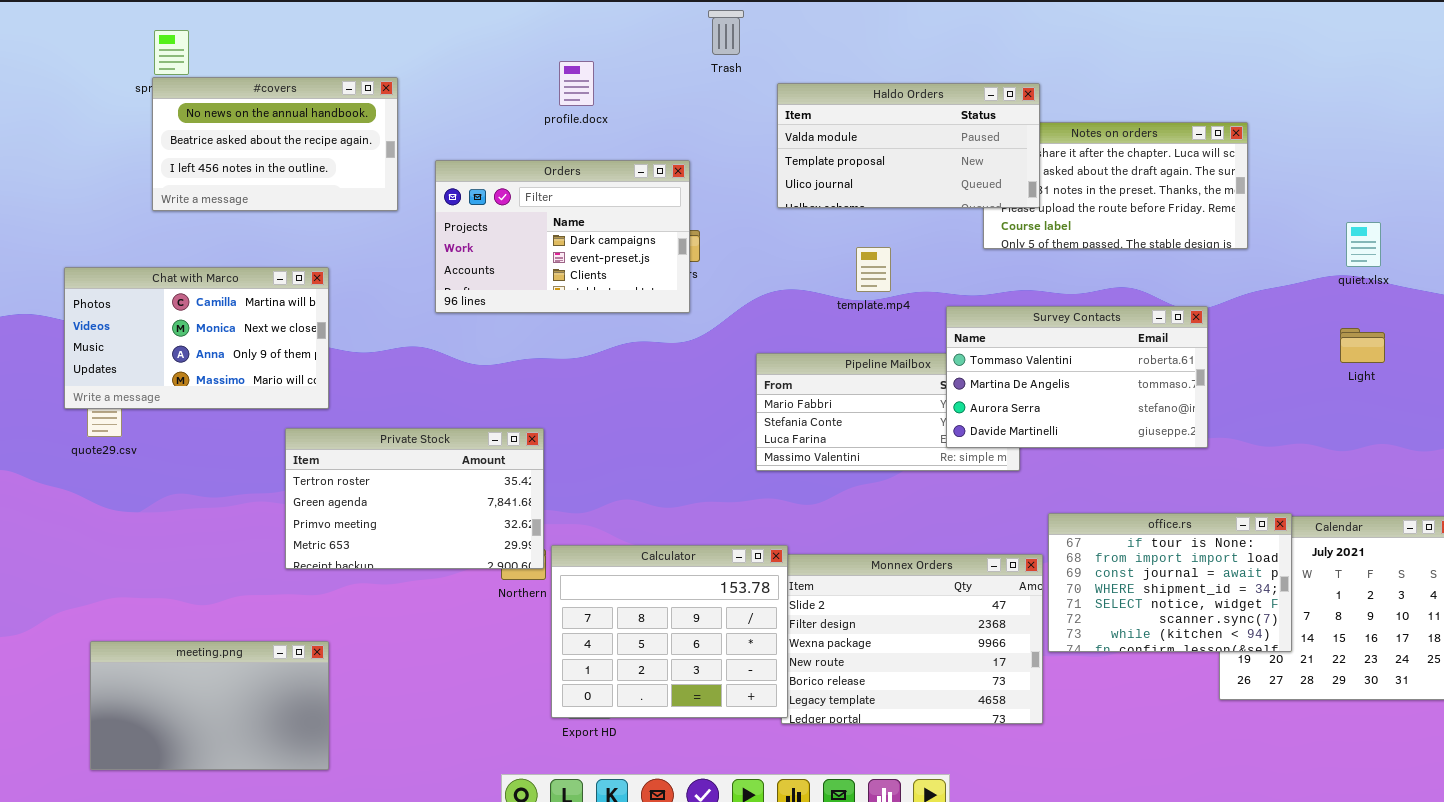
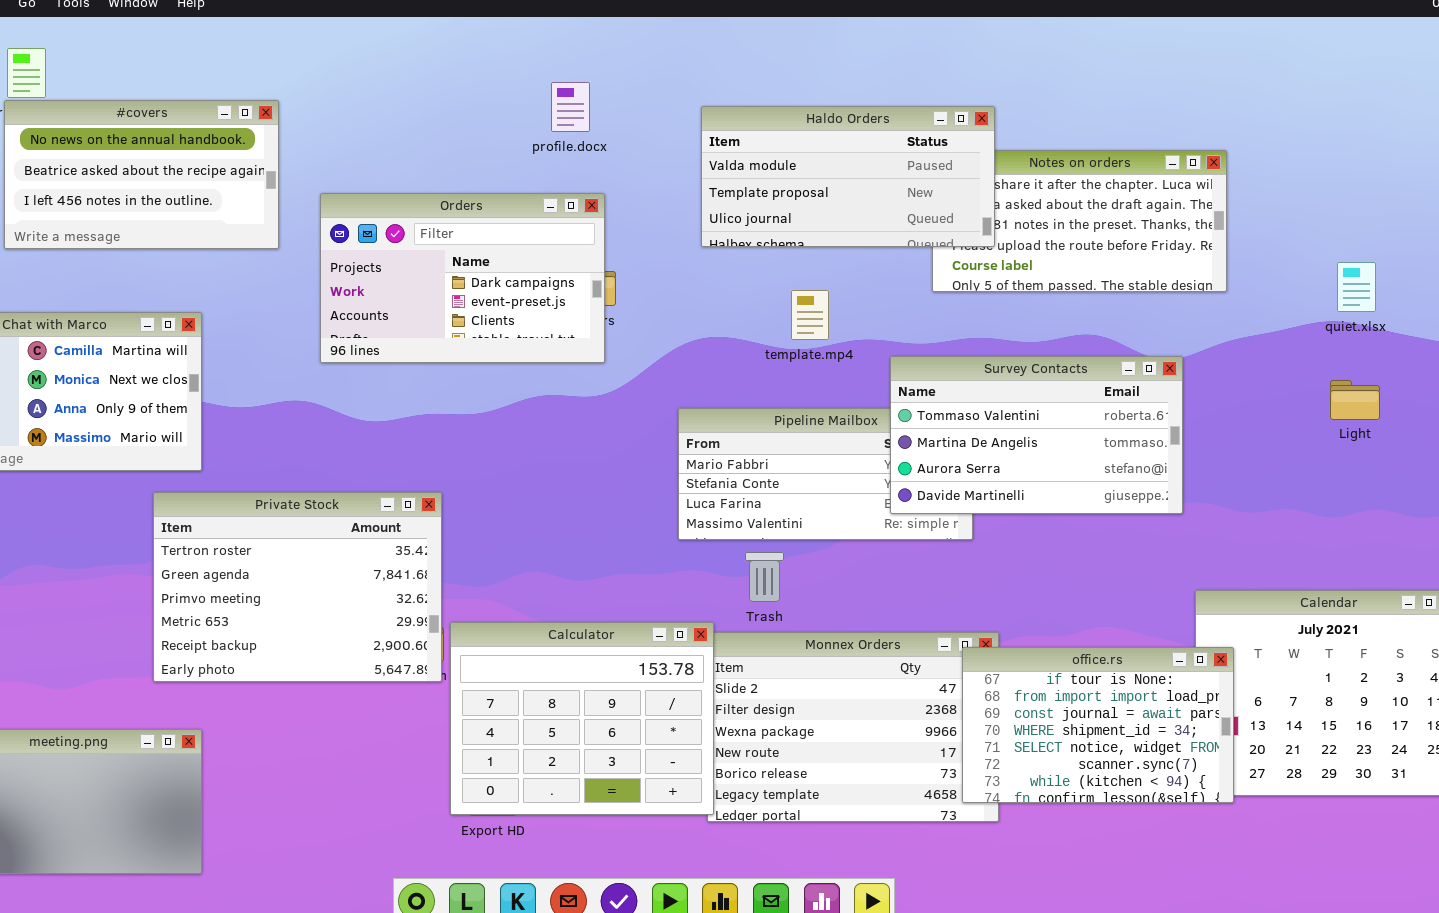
Trash: [708,10,744,55] -> [745,552,784,602], moved
profile.docx: [559,61,594,106] -> [551,82,590,132], moved
Private Stock: [285,428,544,569] -> [153,492,442,682], resized
office.rs: [1048,513,1292,652] -> [962,647,1234,803], moved

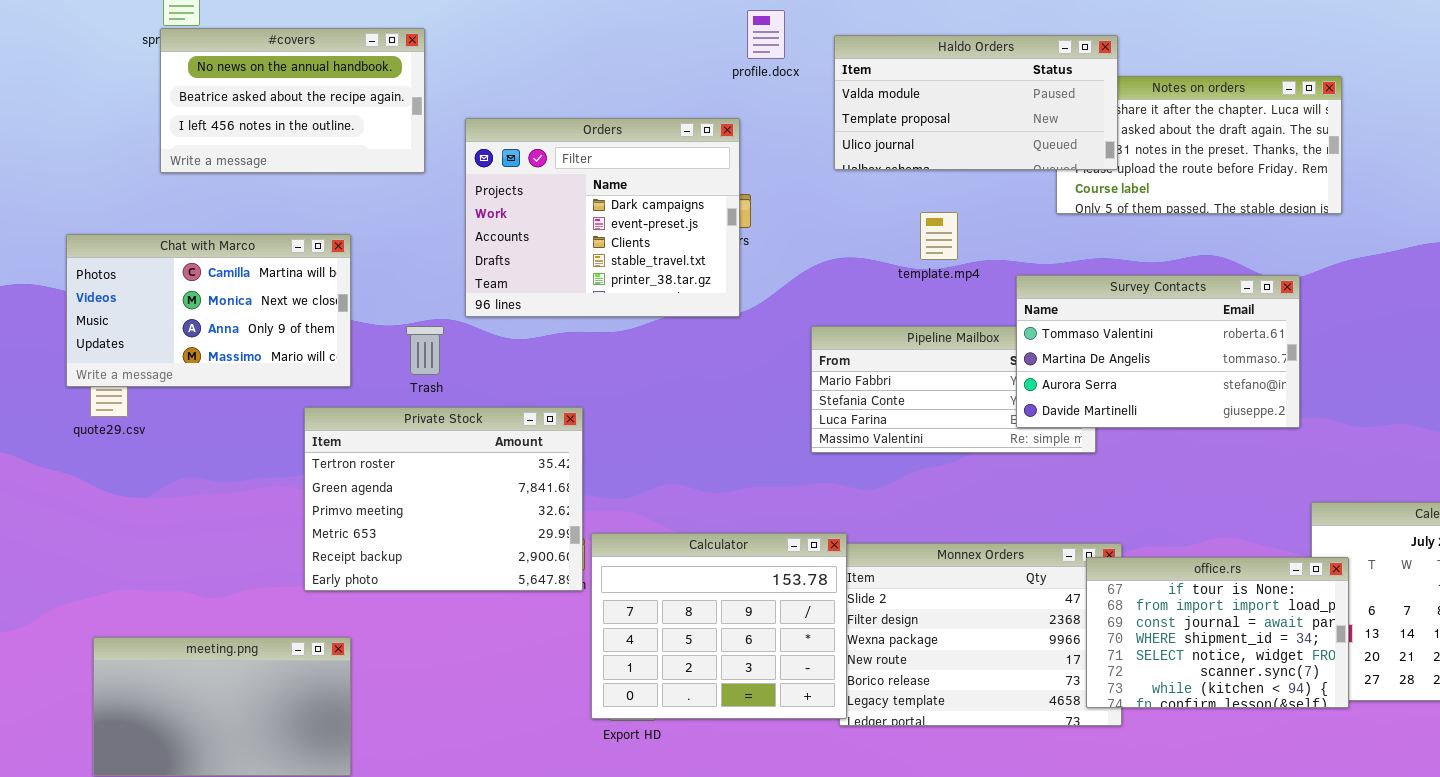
profile.docx: [551,82,590,132] -> [747,10,785,59], moved
Orders: [320,193,605,363] -> [465,118,740,317], resized
Trash: [745,552,784,602] -> [406,326,444,375], moved

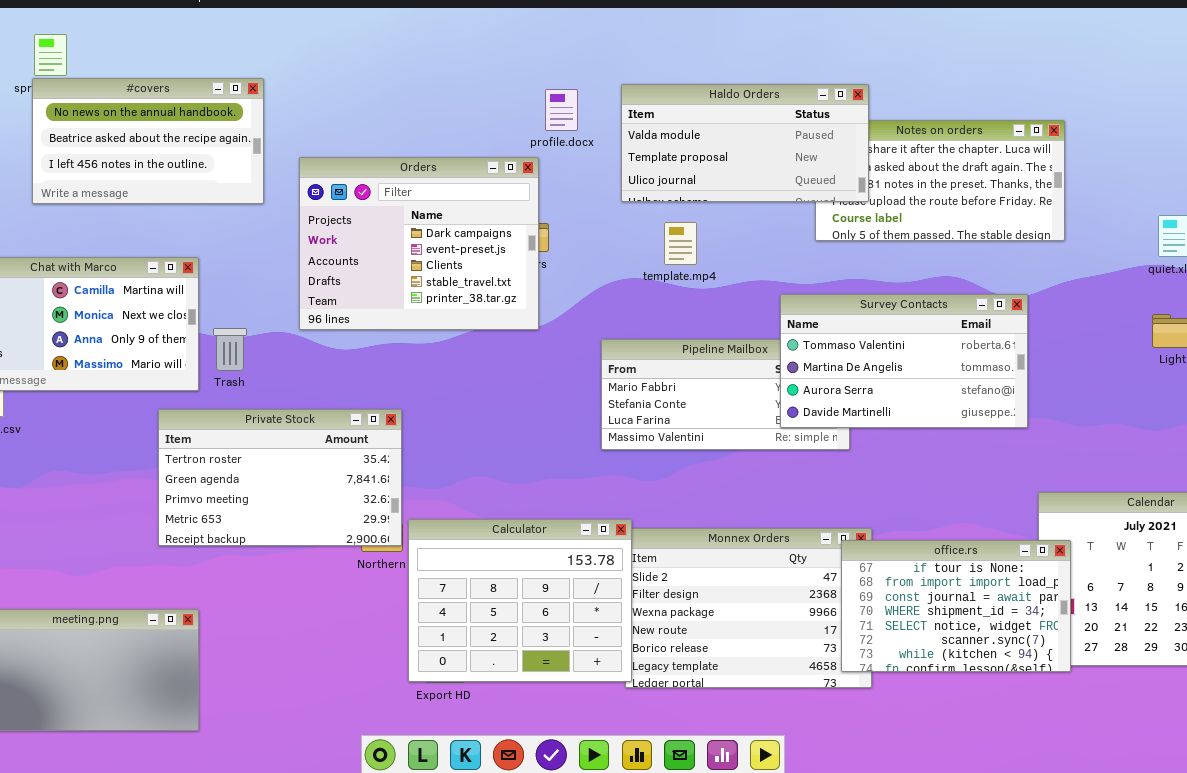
profile.docx: [747,10,785,59] -> [545,89,578,131], moved
template.mp4: [920,212,958,260] -> [664,222,697,265], moved
Trash: [406,326,444,375] -> [213,328,247,371], moved
Private Stock: [304,407,583,591] -> [158,409,402,546], resized

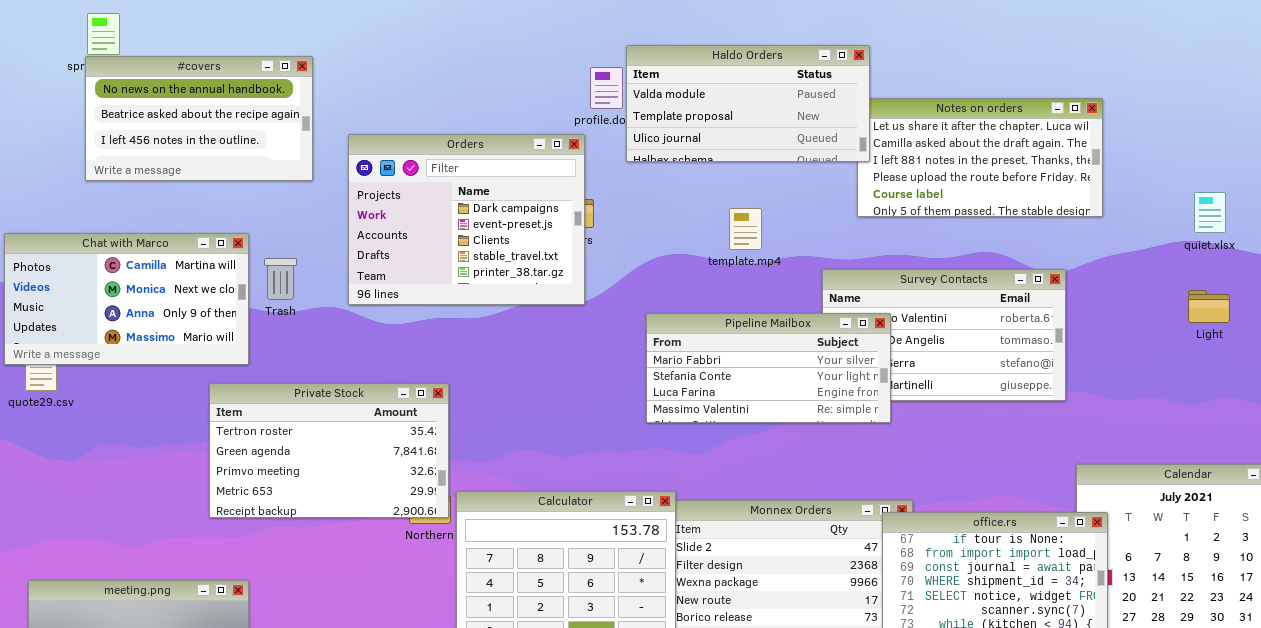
Haldo Orders: [621,84,869,202] -> [626,45,870,162], moved
template.mp4: [664,222,697,265] -> [729,208,762,250], moved
Trash: [213,328,247,371] -> [264,258,297,300], moved
Pipeline Mailbox: [601,339,850,450] -> [646,313,891,423], raised

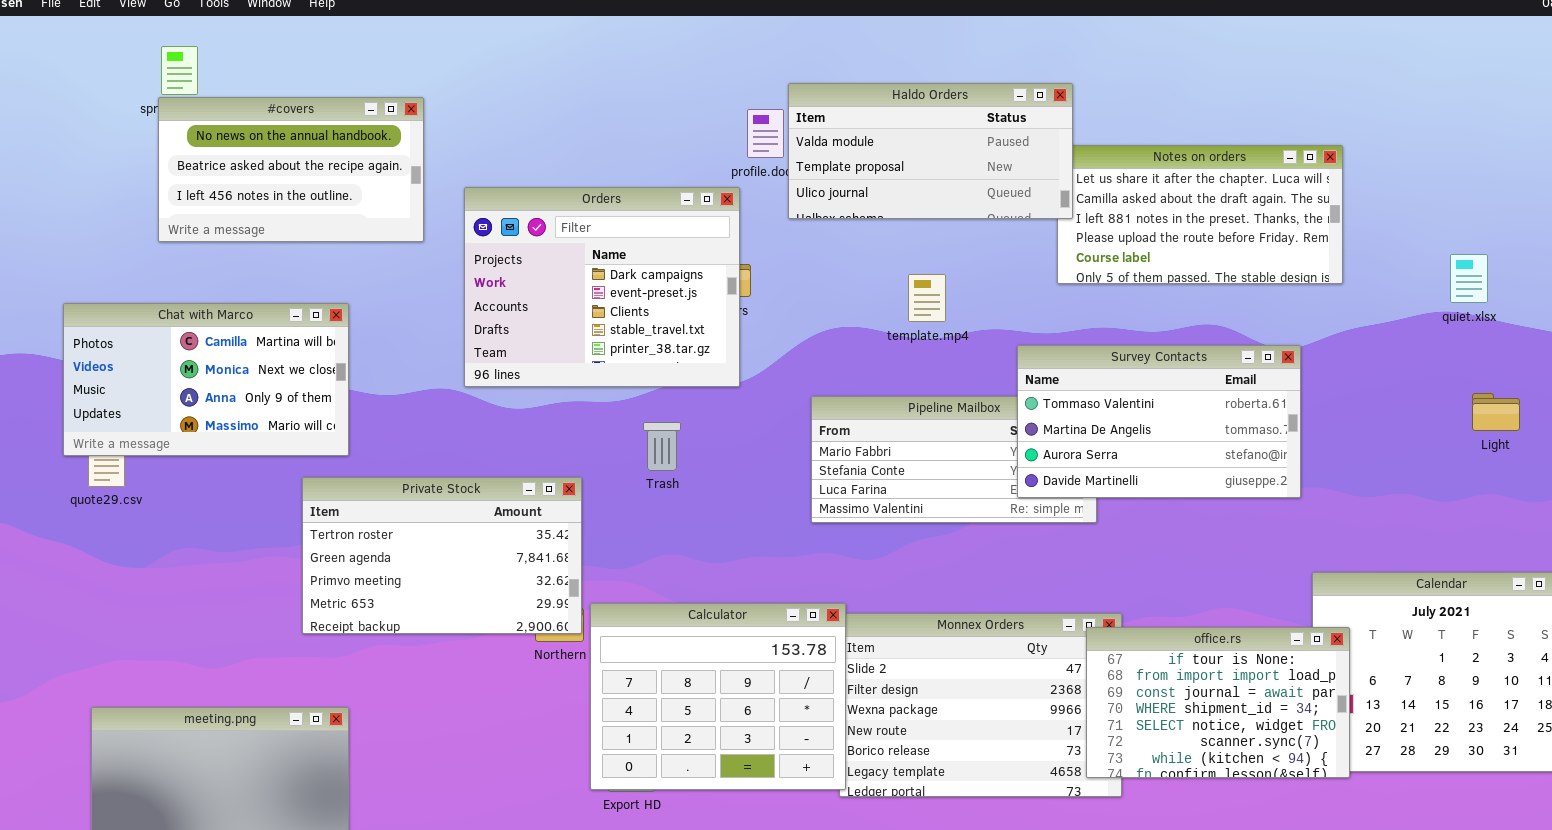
Trash: [264,258,297,300] -> [643,422,681,471], moved
Survey Contacts: [822,269,1066,401] -> [1017,345,1301,498], raised
Light: [1188,290,1230,323] -> [1472,393,1520,431], moved

